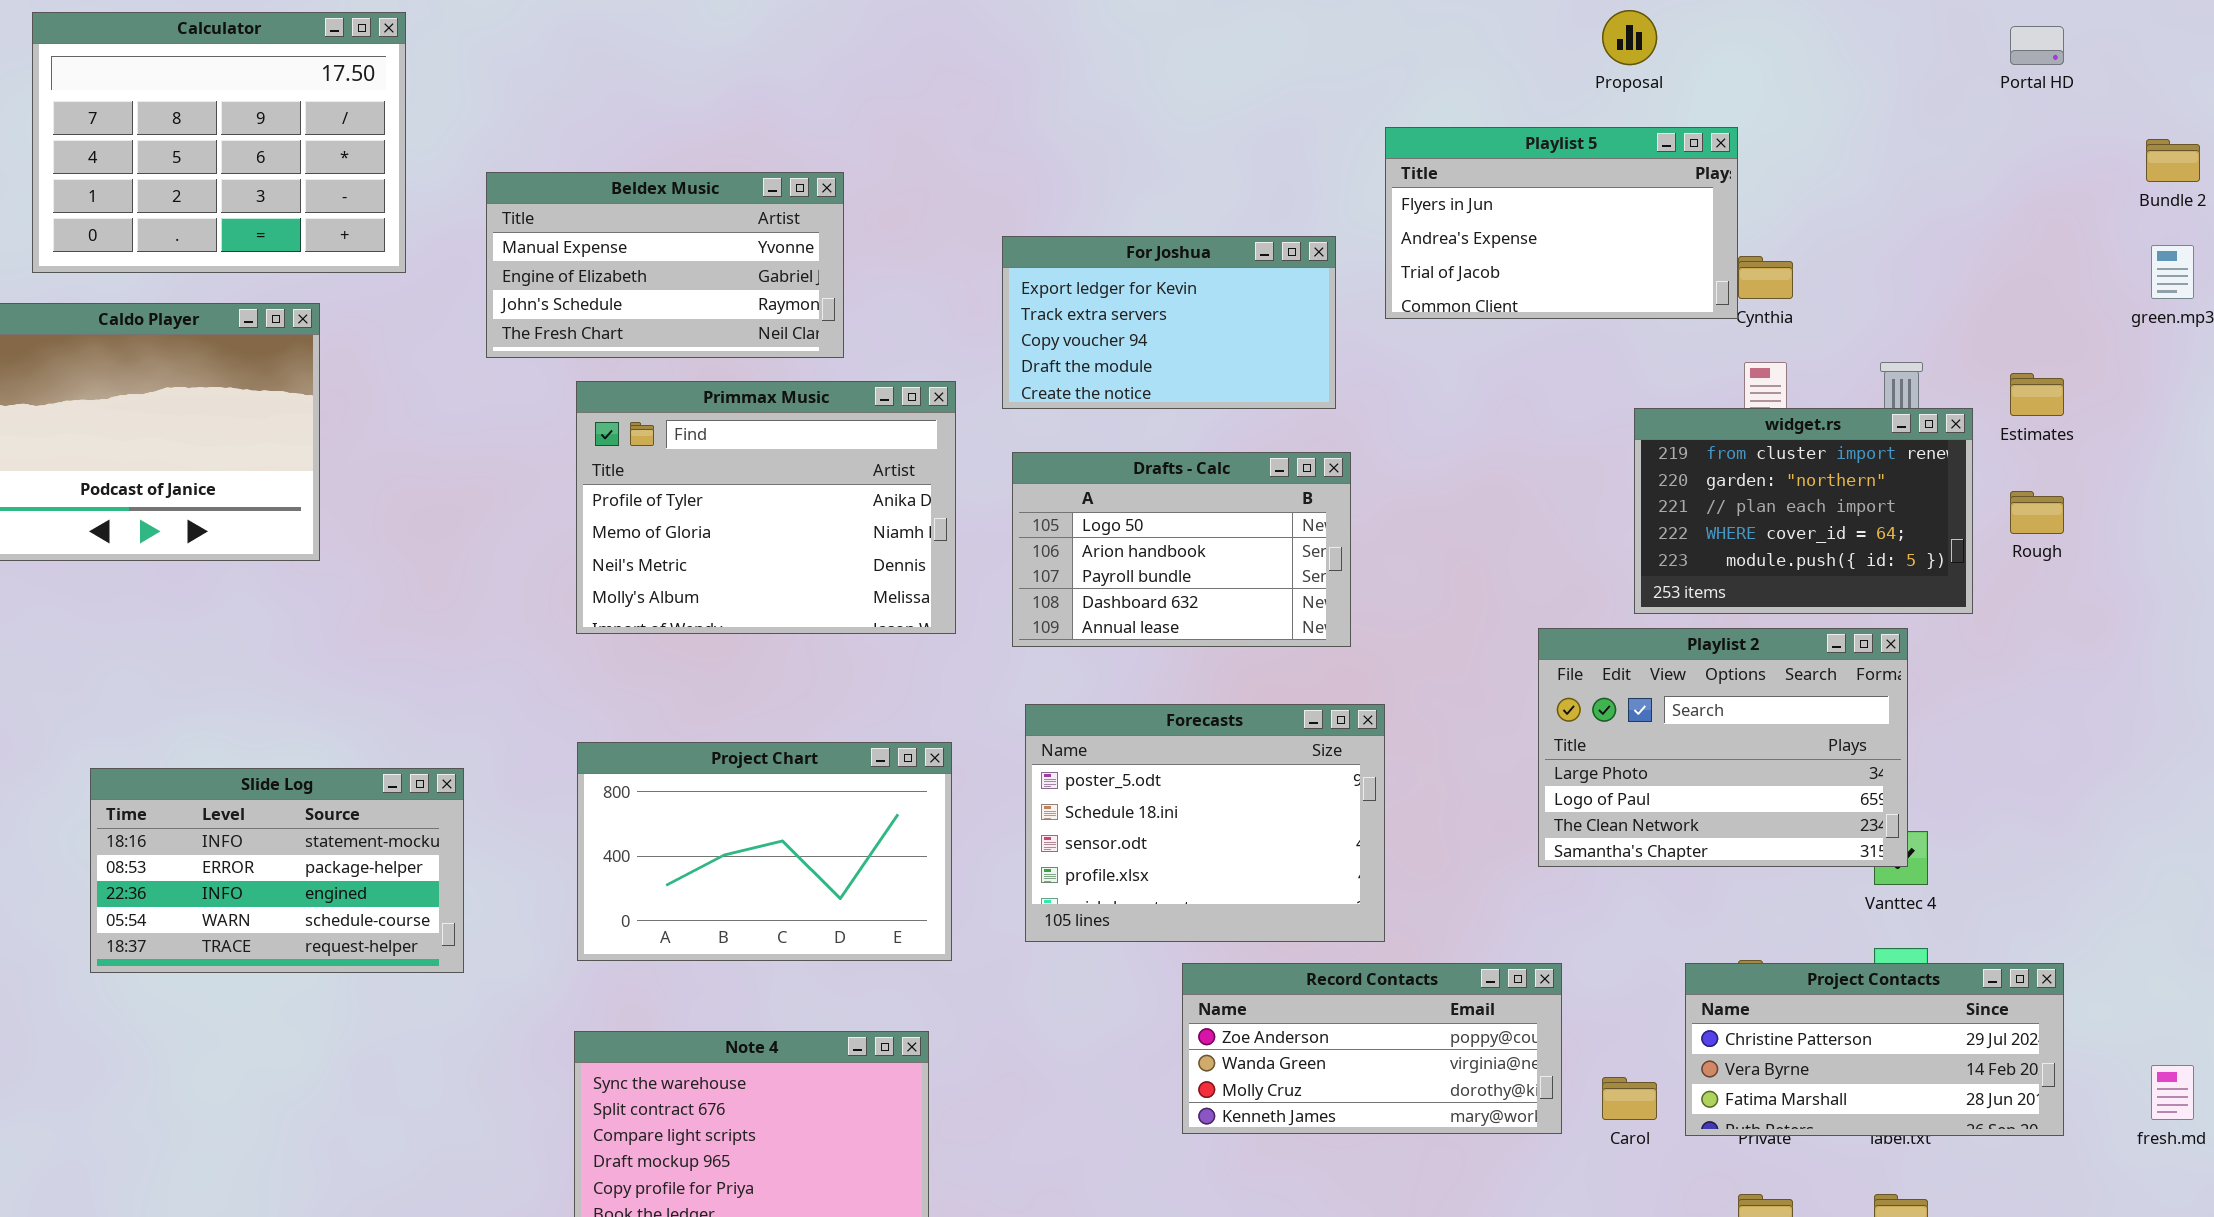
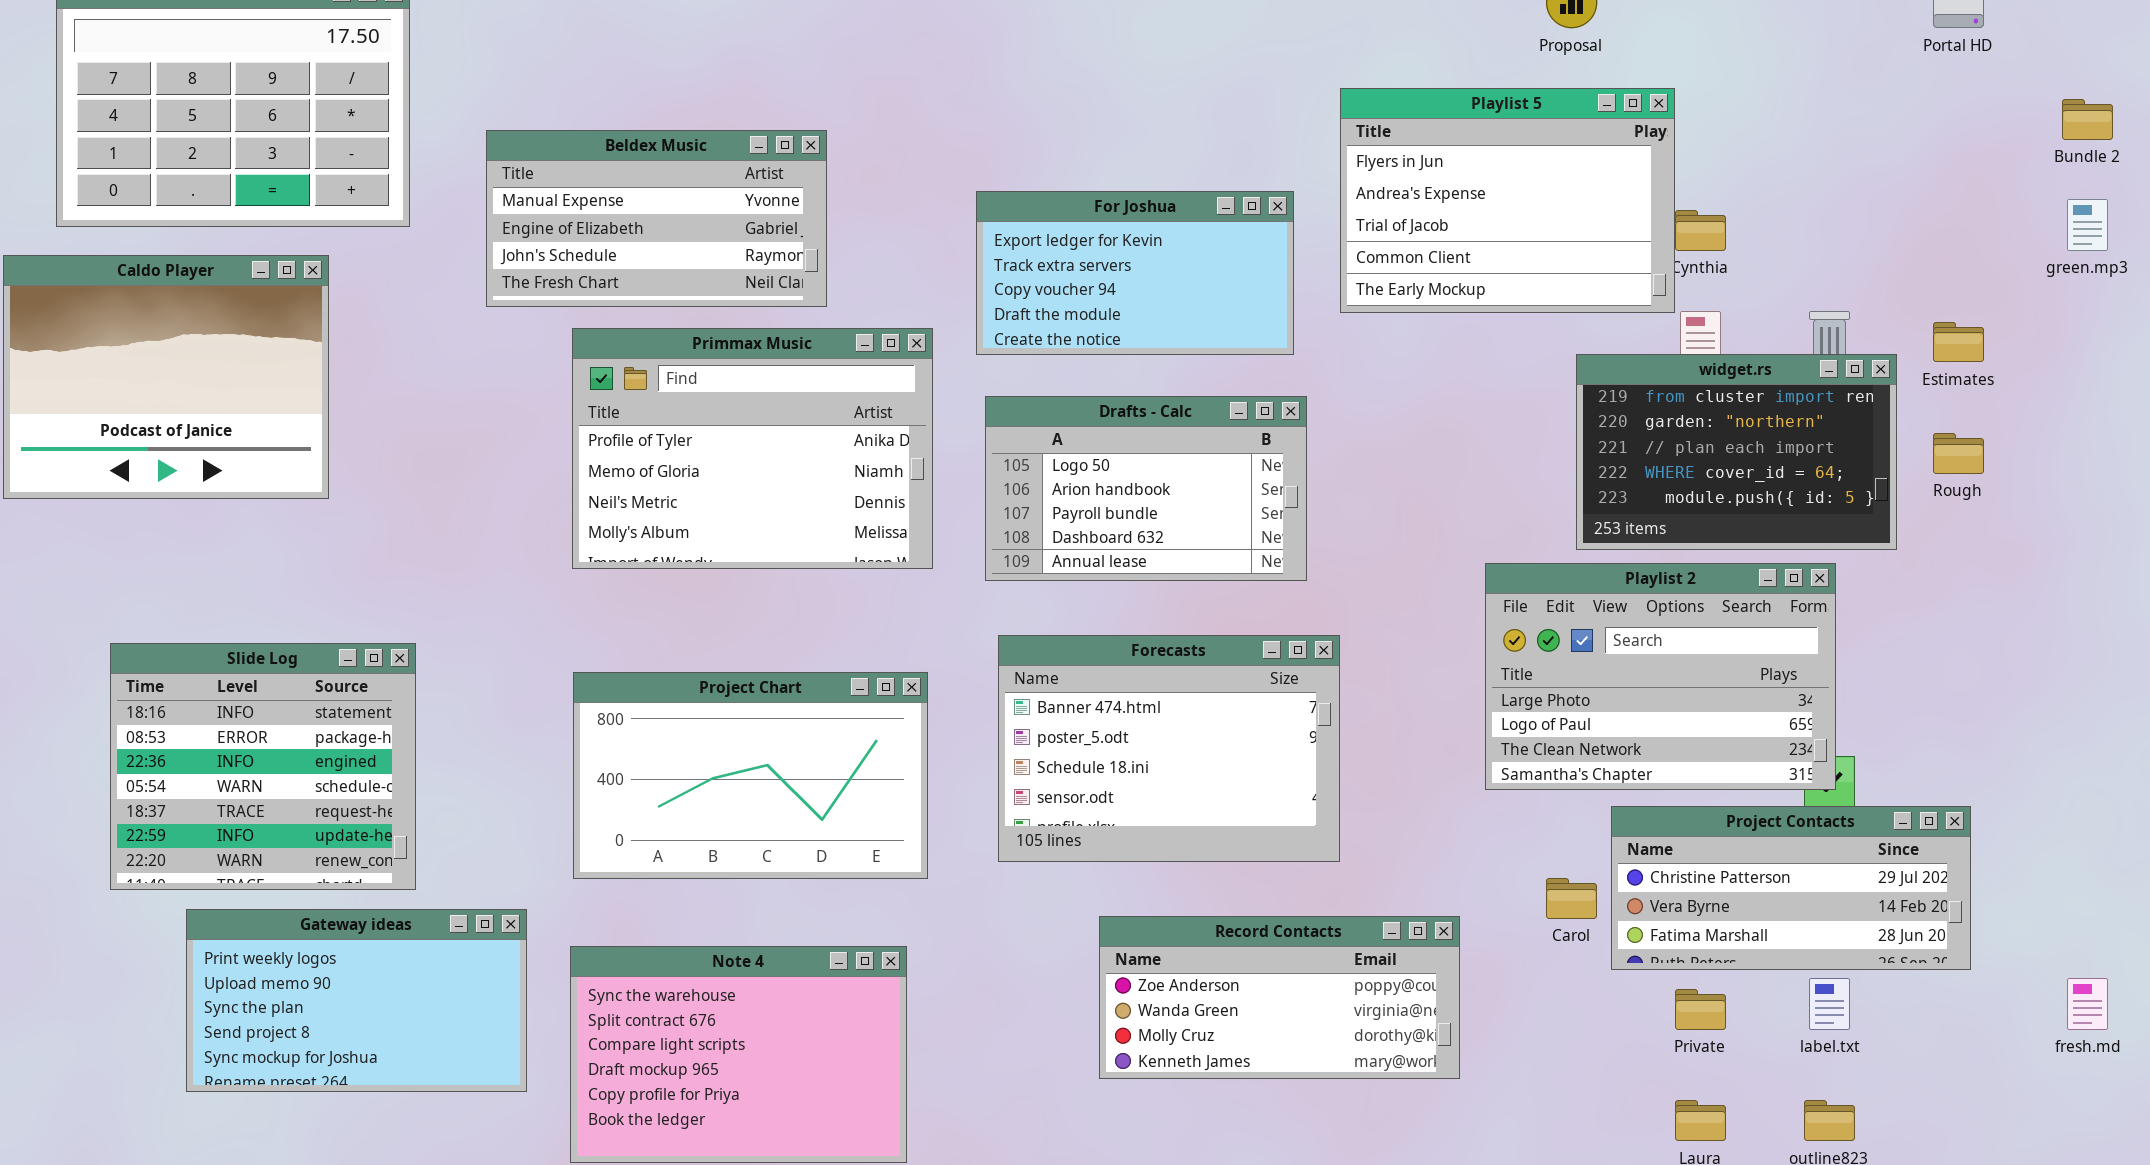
Playlist 5: [1385,127,1738,319] -> [1340,88,1675,313], resized
Forecasts: [1025,704,1385,942] -> [998,635,1340,862], scrolled up 1 row
Slide Log: [90,768,464,973] -> [110,643,416,890], resized
Record Contacts: [1182,963,1562,1134] -> [1099,916,1460,1079], moved
Project Contacts: [1685,963,2064,1136] -> [1611,806,1971,970], moved
Gateway ideas: none -> [186,909,527,1092], opened
Carol: [1602,1077,1657,1120] -> [1546,878,1597,919], moved

